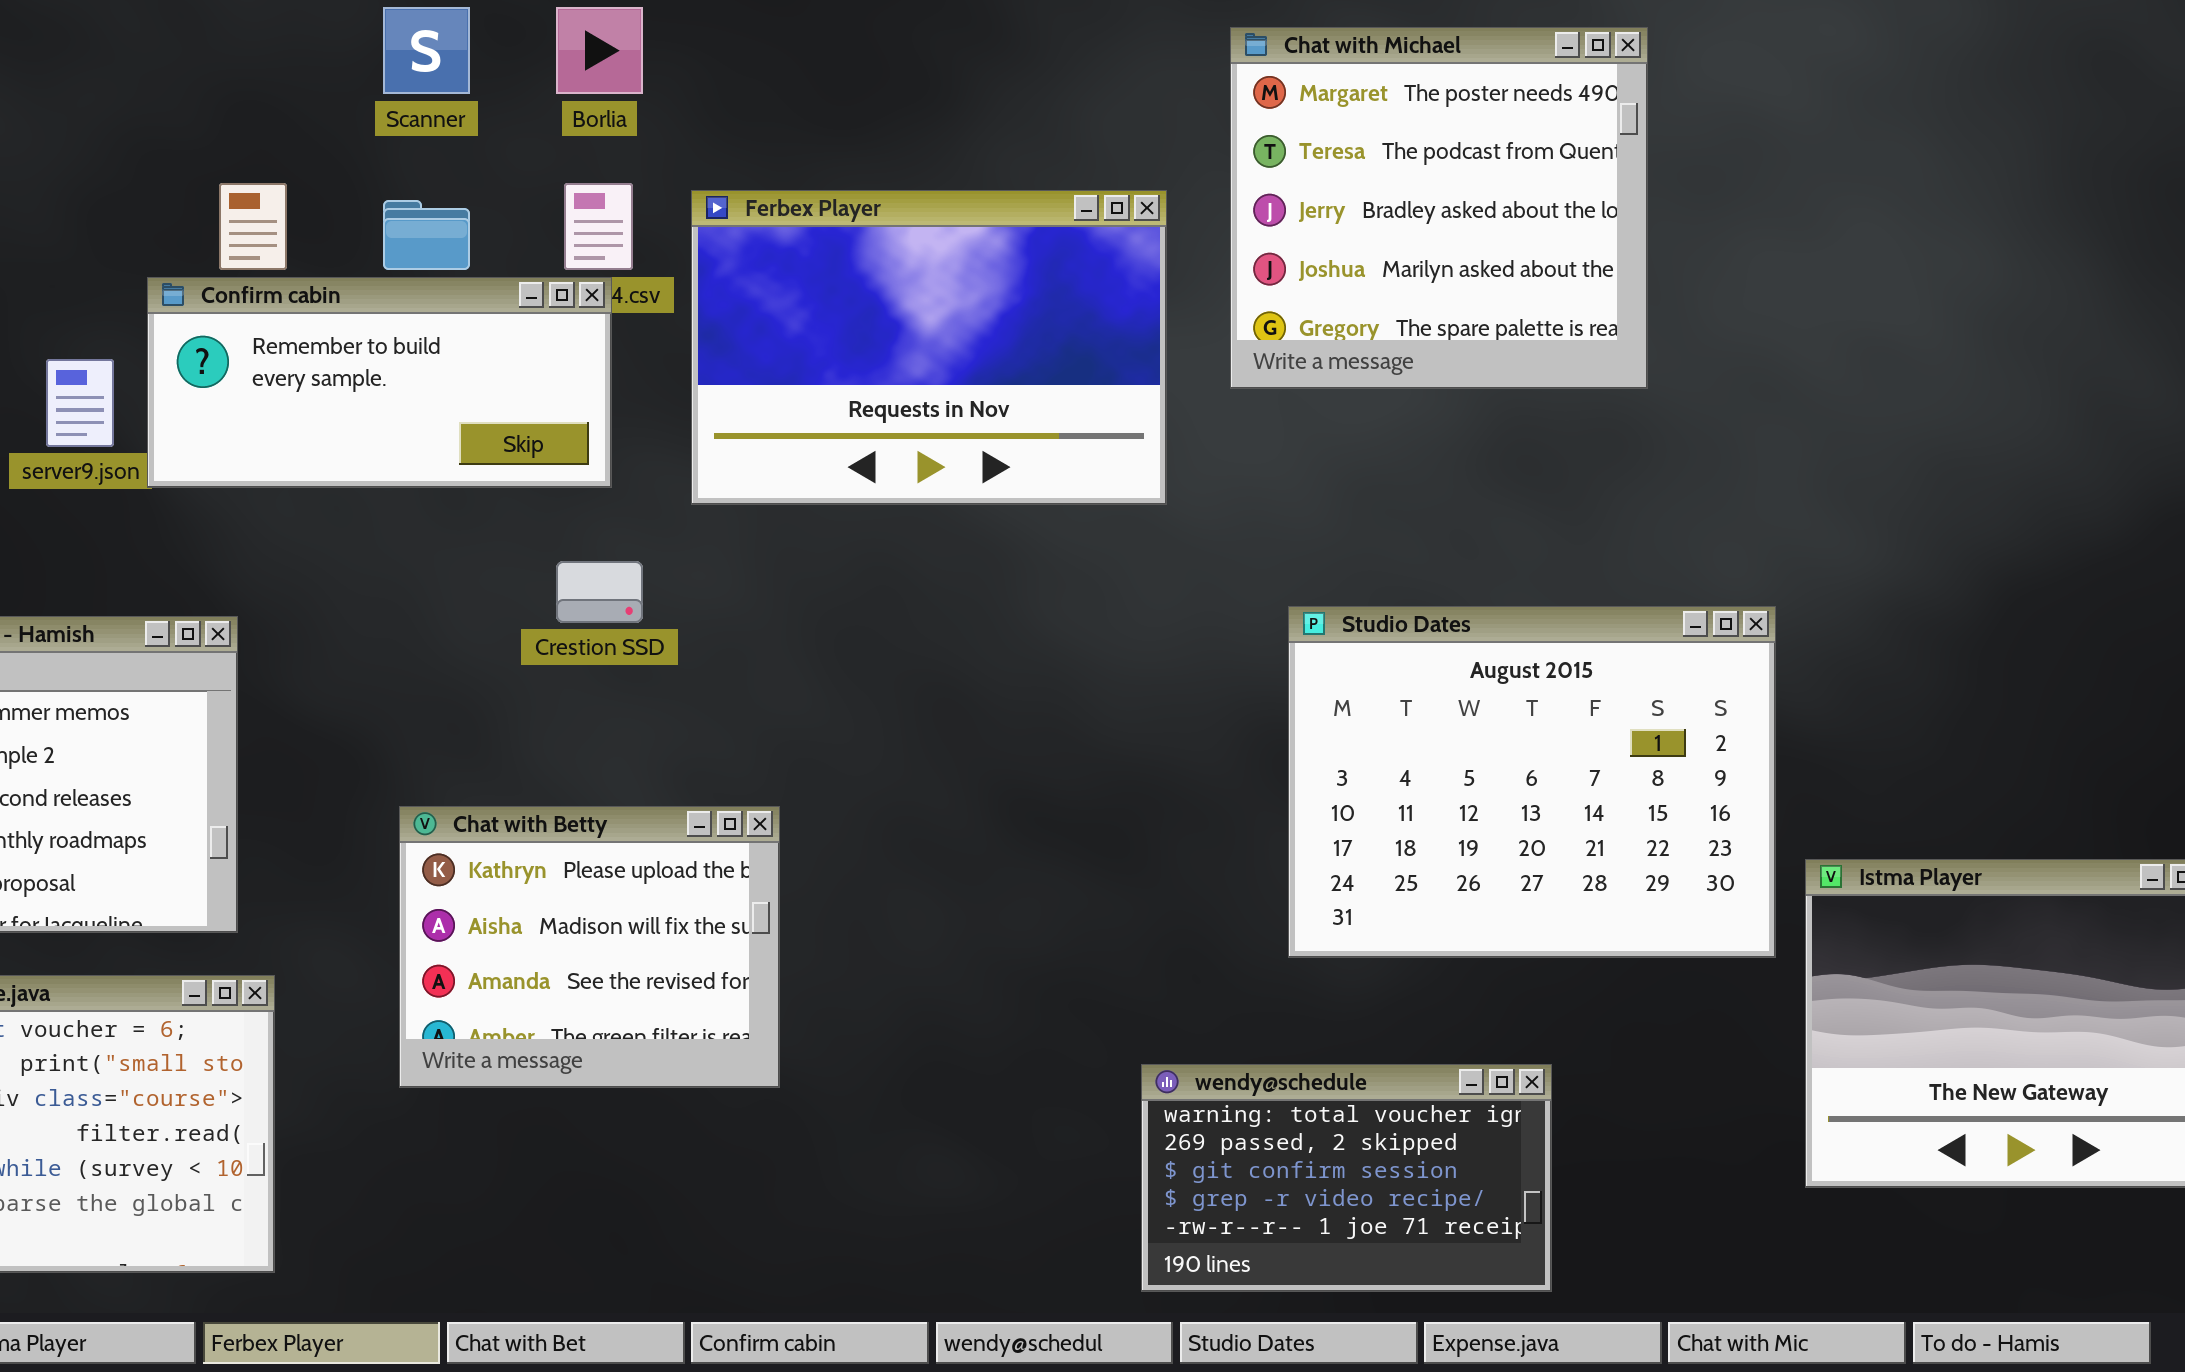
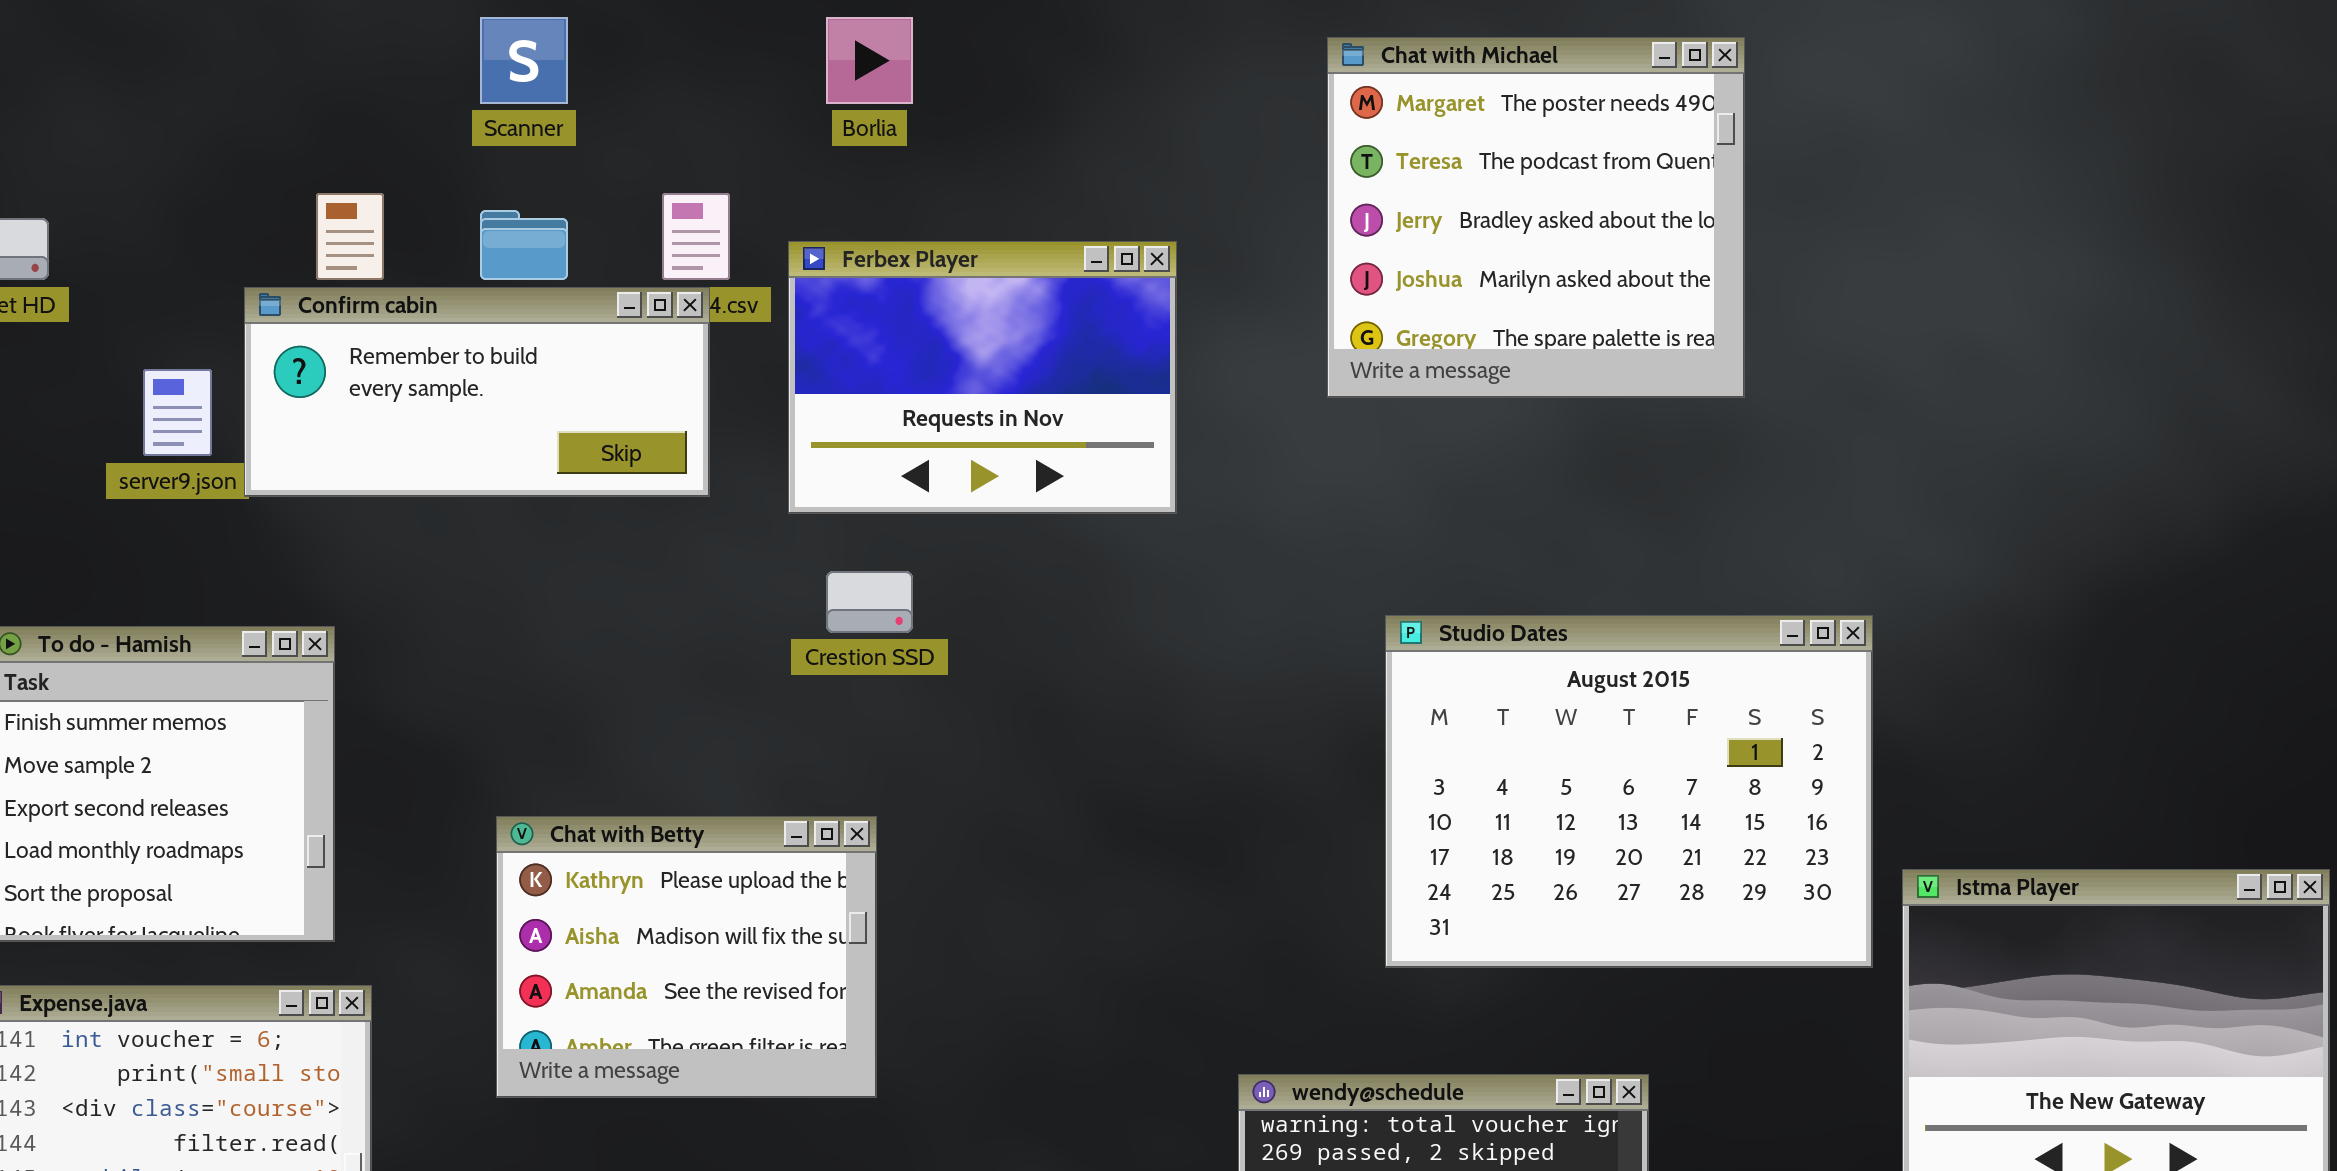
Borlia: [556,7,643,94] -> [826,17,913,104], moved
Ferbex Player: [691,190,1167,505] -> [788,241,1177,514], resized
Crestion SSD: [556,561,643,623] -> [826,571,913,633], moved

